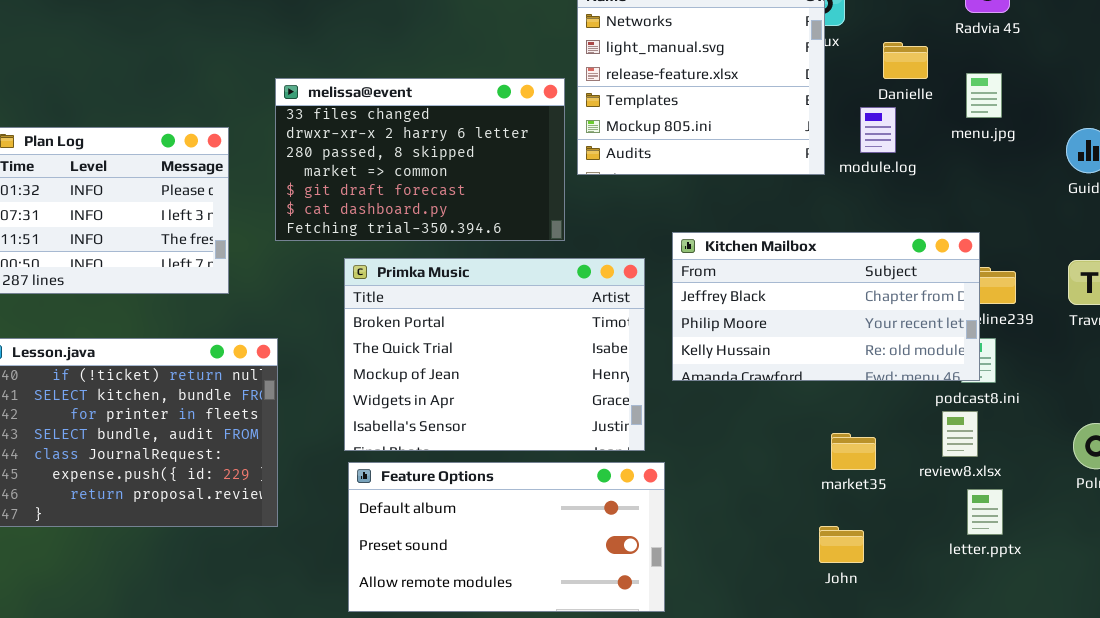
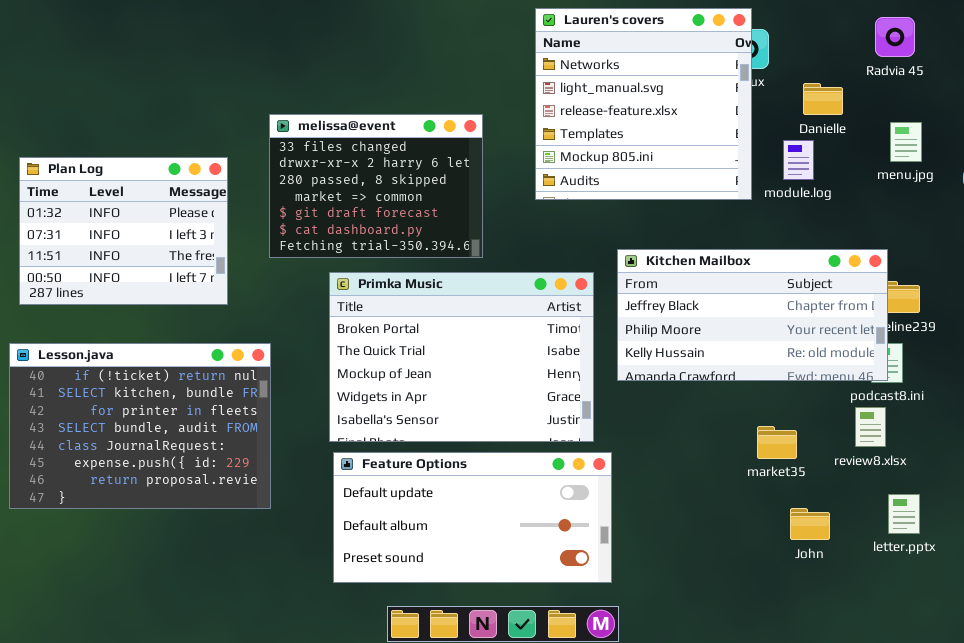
menu.jpg: [966,73,1002,118] -> [890,122,922,162], moved
melissa@event: [275,78,565,241] -> [269,114,483,258], resized
Feature Options: [348,462,665,612] -> [333,452,612,583], scrolled up 1 row
letter.pptx: [967,489,1003,535] -> [888,494,920,534], moved
John: [819,526,864,563] -> [790,508,830,540], moved

